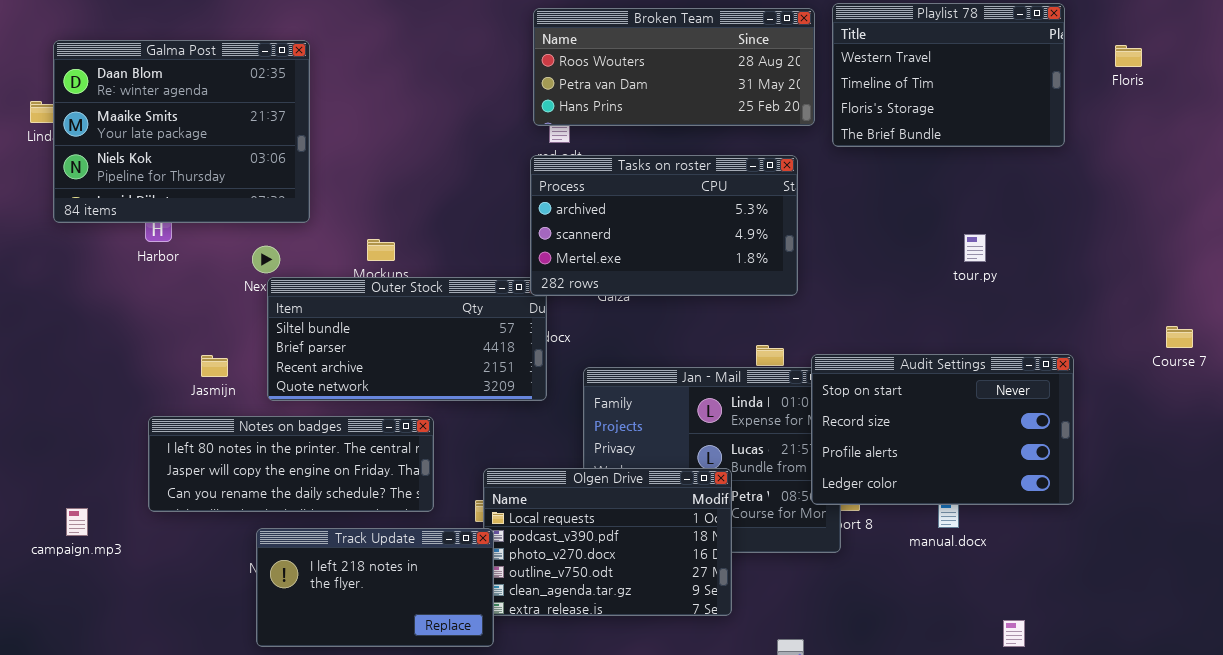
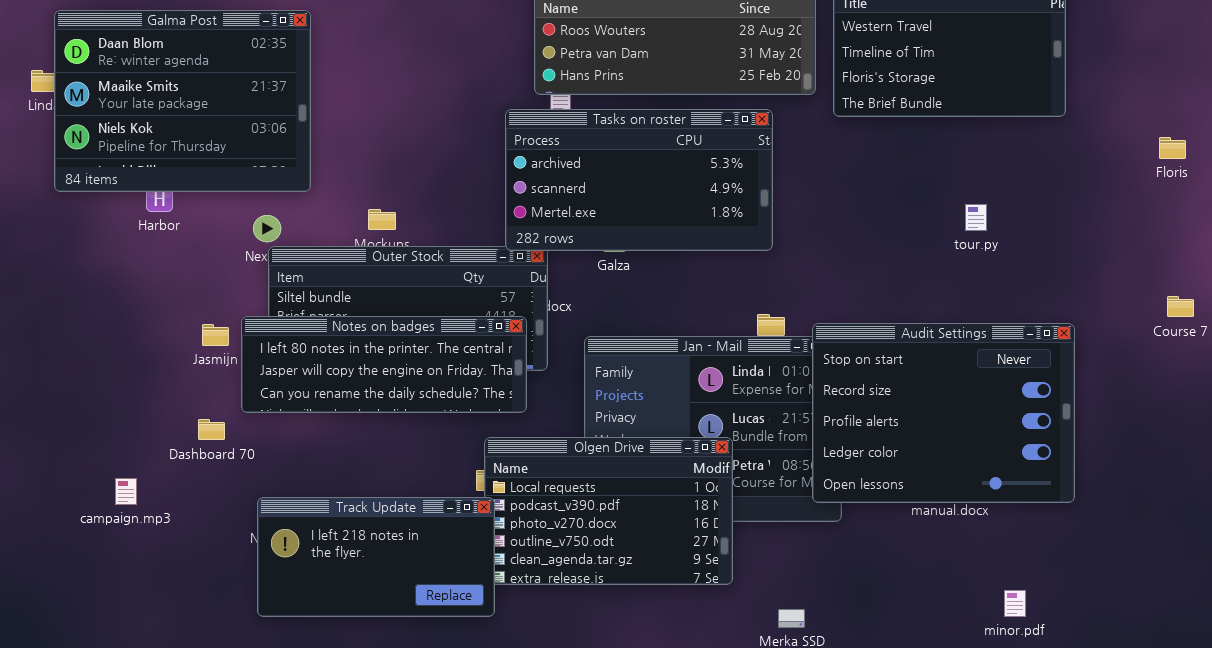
Floris: [1115,45,1142,67] -> [1159,137,1186,159], moved
Tasks on roster: [530,155,798,296] -> [505,109,773,251], moved
Audit Settings: [811,354,1074,505] -> [812,323,1075,503], resized
Notes on badges: [148,416,434,512] -> [241,316,527,413], moved
campaign.mp3: [66,508,88,536] -> [115,478,137,505], moved

